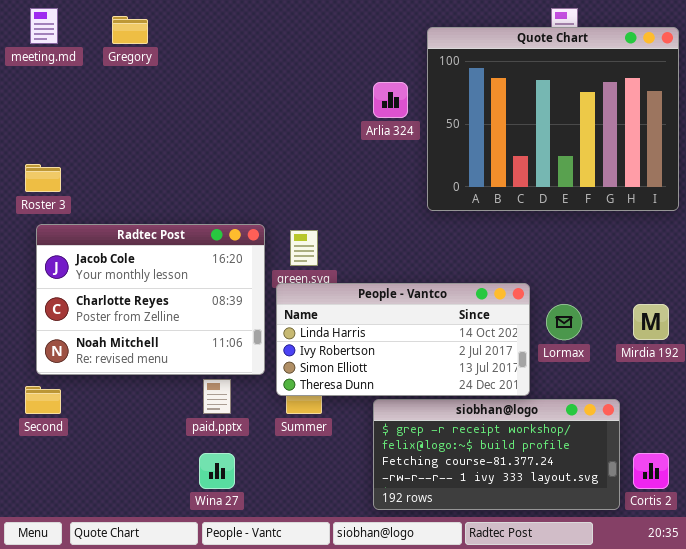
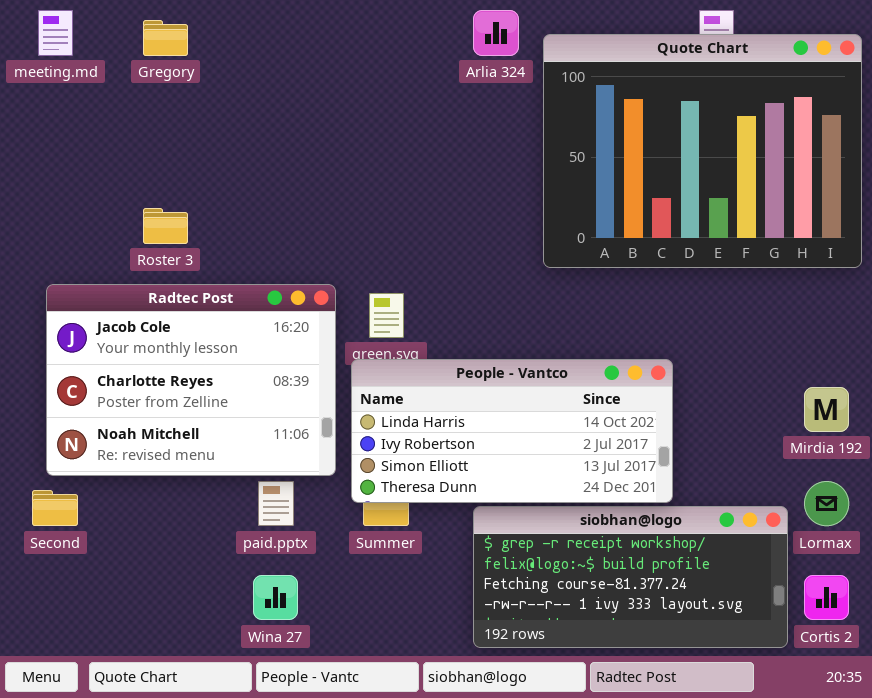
Arlia 324: [373,82,408,118] -> [473,10,519,56], moved
Roster 3: [25,164,61,192] -> [143,208,188,244], moved
Lormax: [546,304,582,340] -> [804,481,849,526], moved

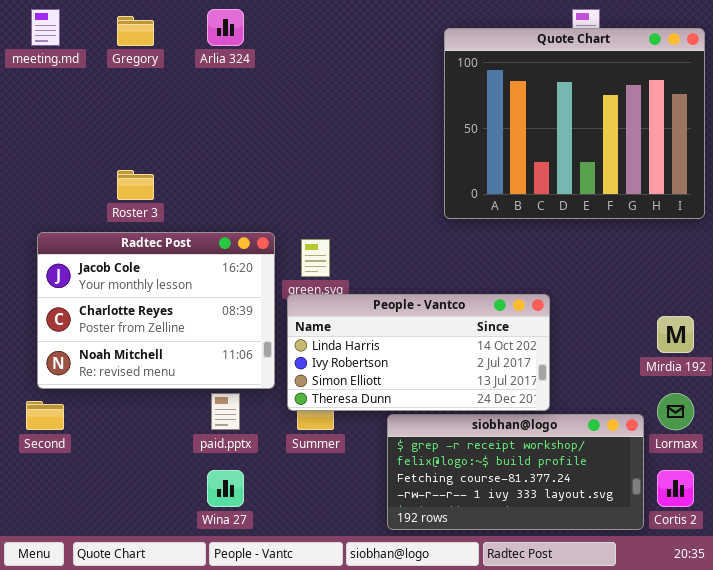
Arlia 324: [473,10,519,56] -> [207,9,244,46], moved

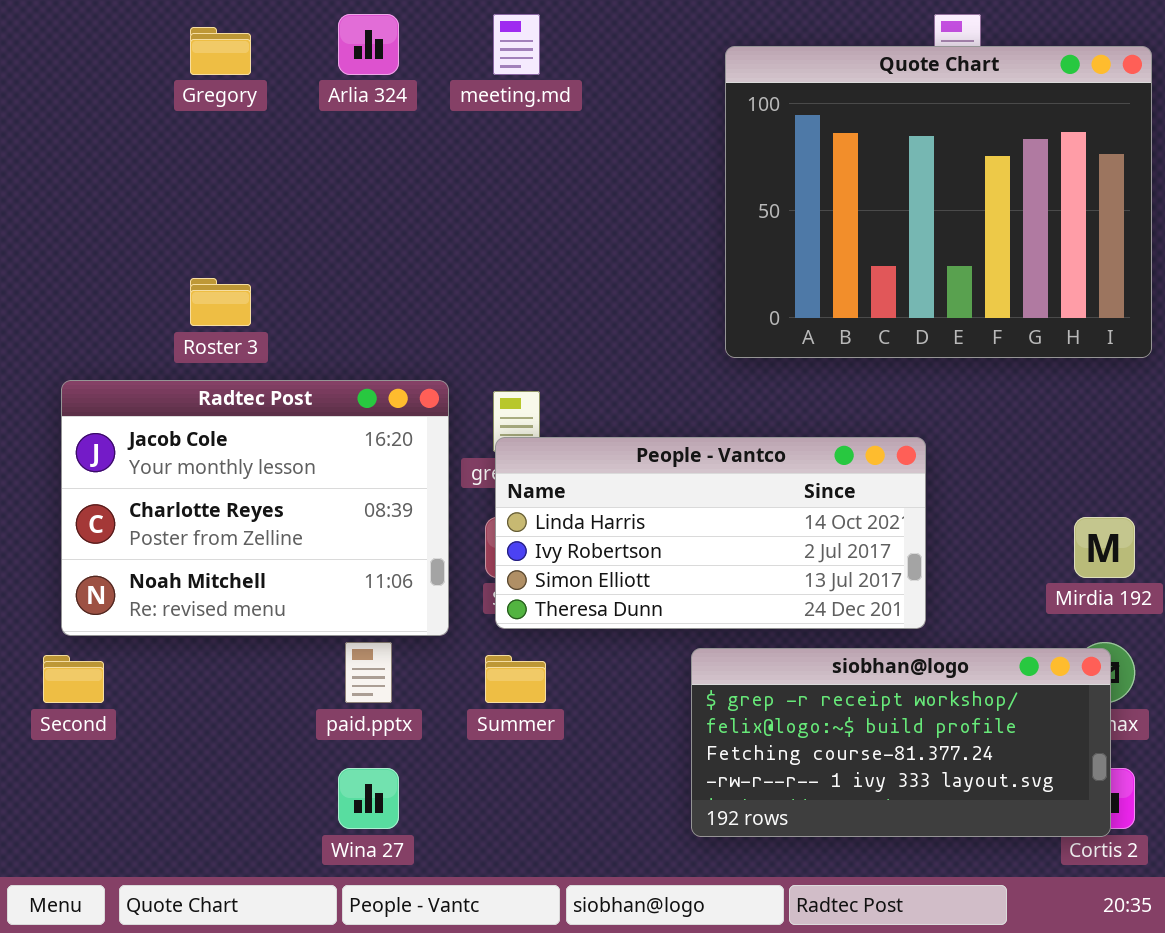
meeting.md: [31,9,60,46] -> [493,14,540,75], moved
People - Vantco: [287,294,550,411] -> [495,437,926,629], moved
siobhan@logo: [387,414,644,530] -> [691,648,1111,837], moved

